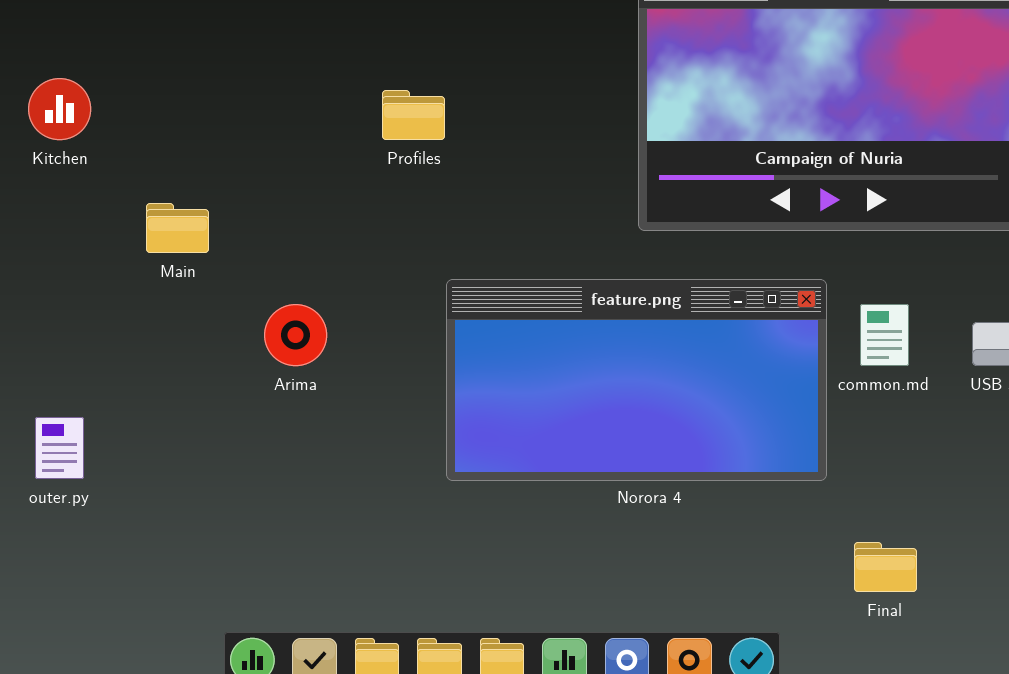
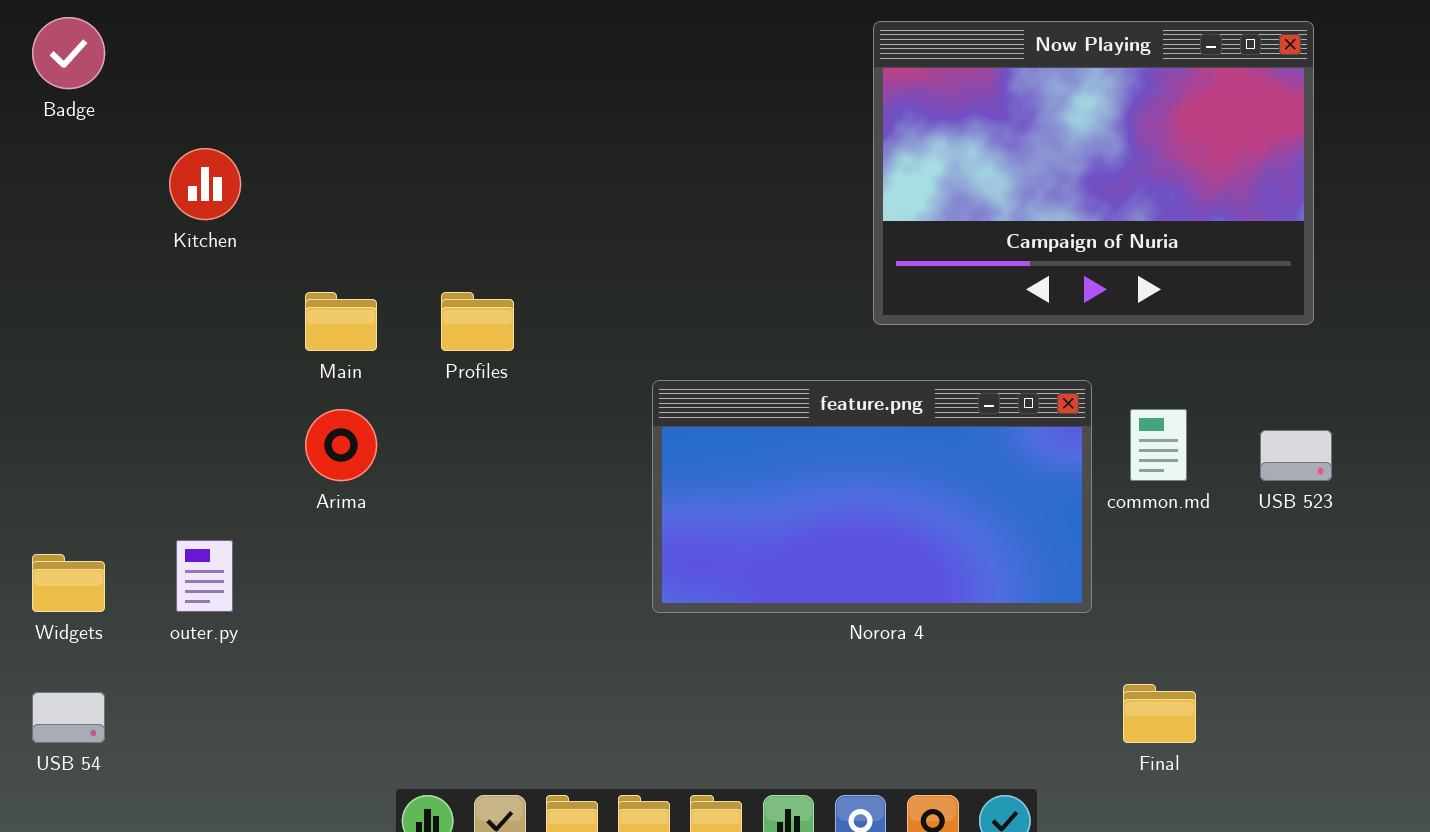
Profiles: [382,90,445,140] -> [441,292,514,351], moved
Arima: [264,304,327,366] -> [305,409,377,481], moved

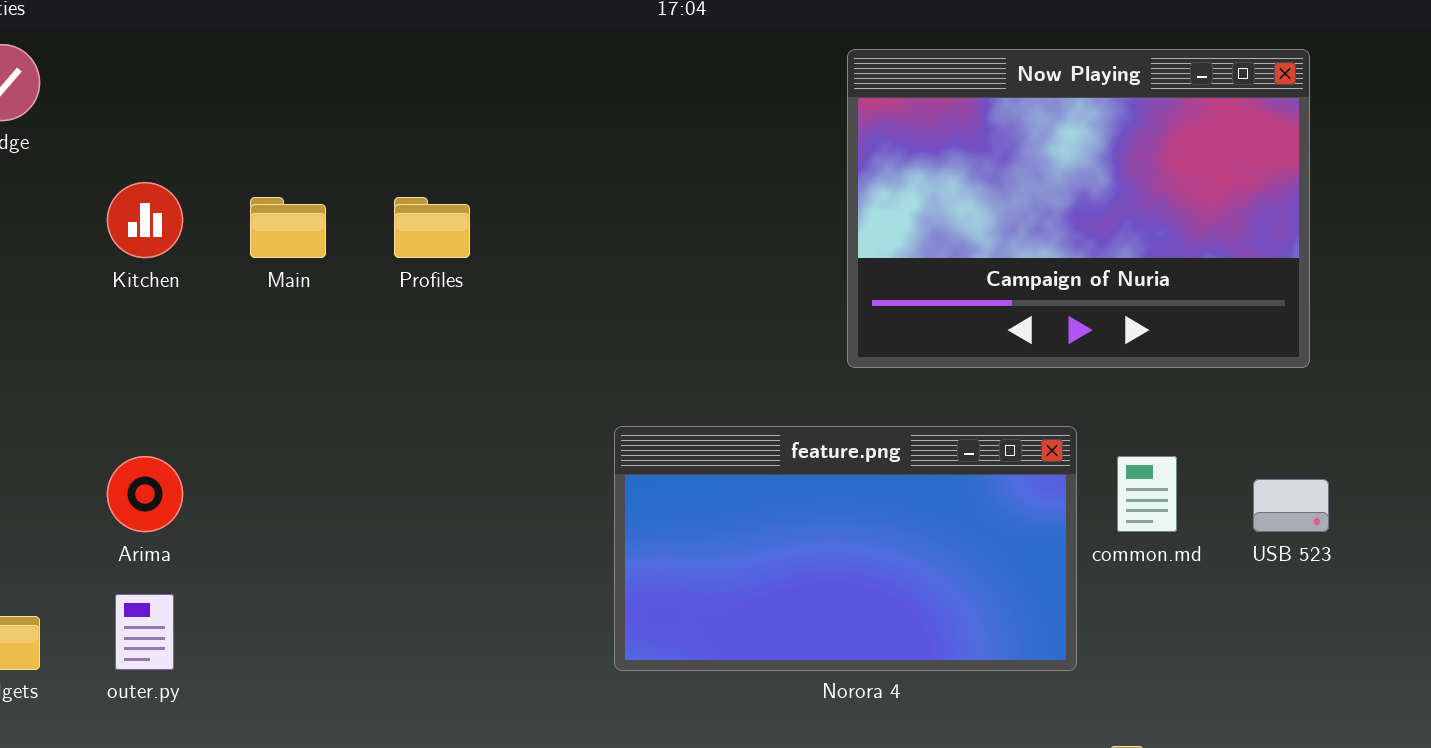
Main: [305,292,377,351] -> [250,197,326,258], moved
Profiles: [441,292,514,351] -> [394,197,470,258], moved
Arima: [305,409,377,481] -> [107,456,183,532], moved

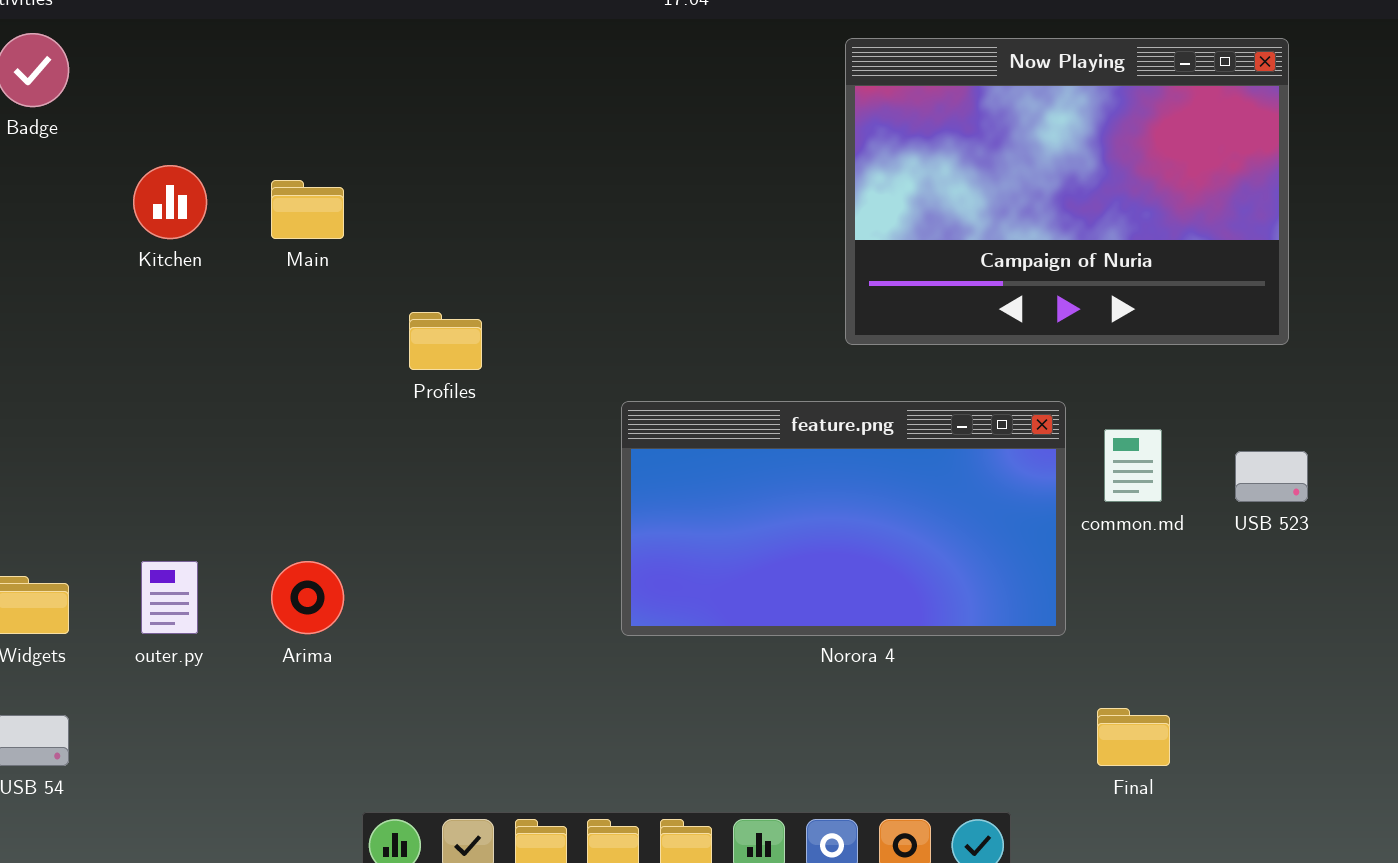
Profiles: [394,197,470,258] -> [409,312,482,370], moved
Arima: [107,456,183,532] -> [271,561,344,634], moved

